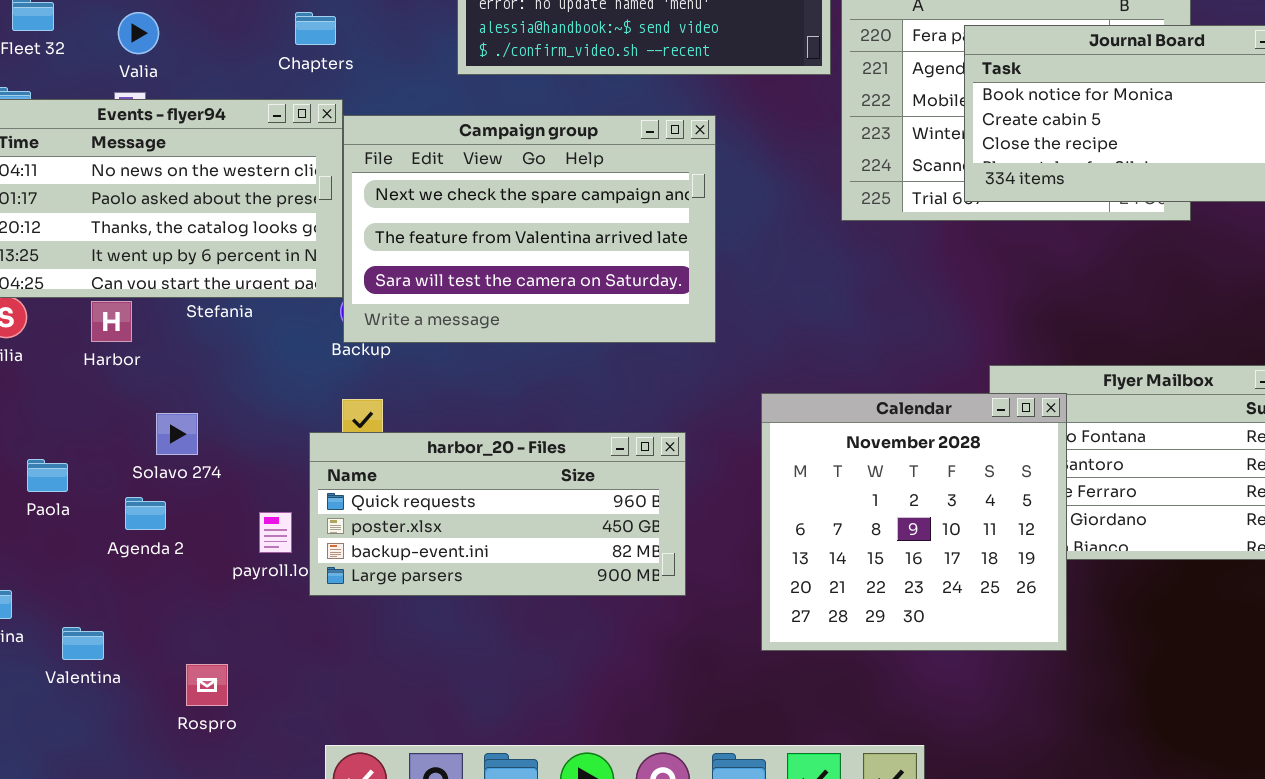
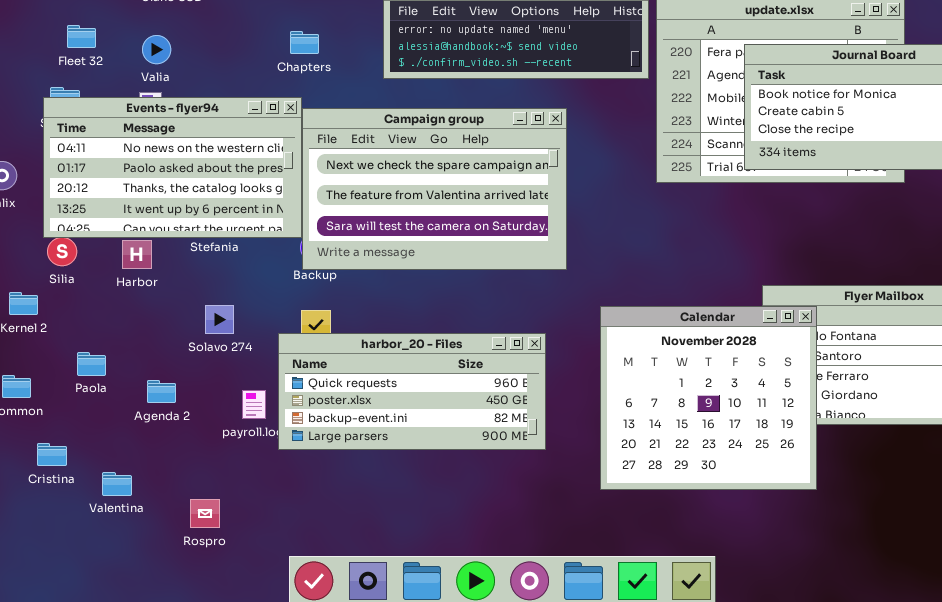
Chapters: [295,12,336,45] -> [290,31,319,54], moved
Solavo 274: [156,413,198,455] -> [205,305,234,334], moved

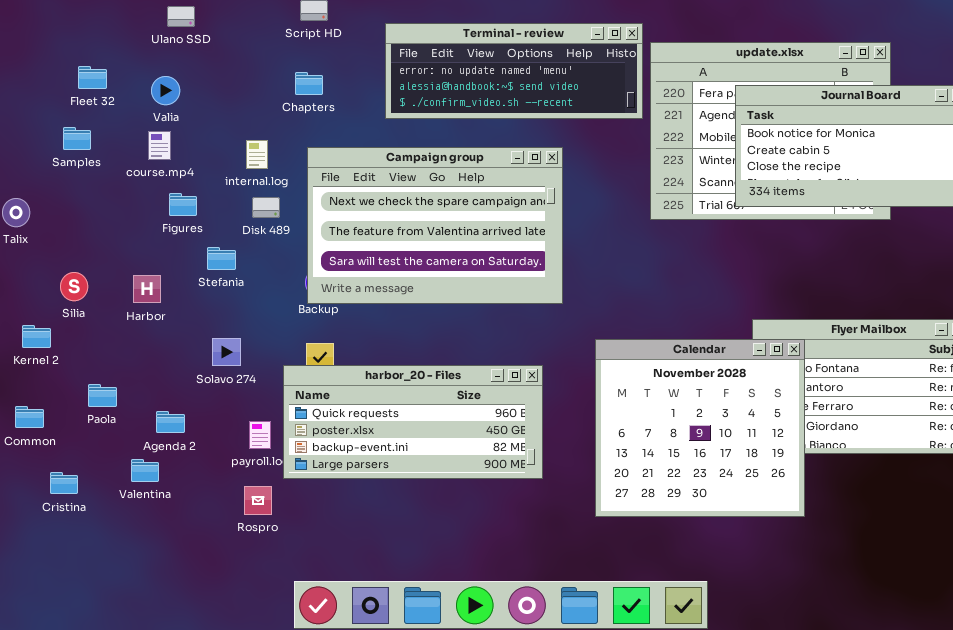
Events - flyer94: [43,97,302,238] -> none, closed
Valentina: [102,472,132,496] -> [131,459,159,482], moved
Rospro: [190,499,220,528] -> [244,486,272,515], moved

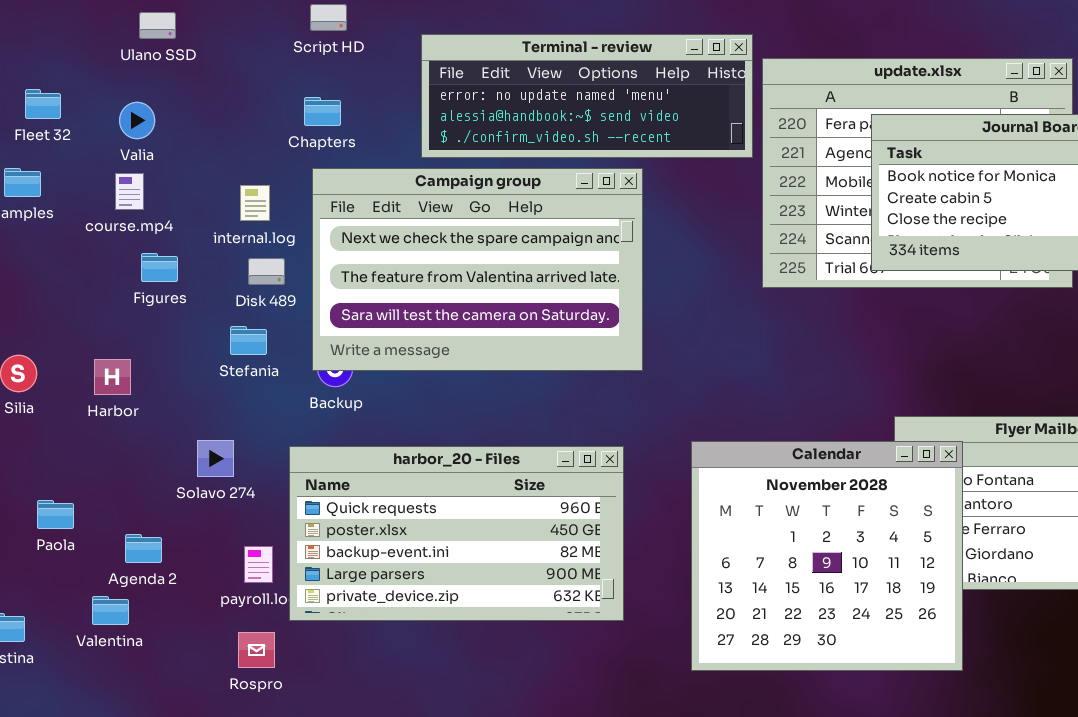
Campaign group: [307,147,563,304] -> [312,168,643,371], moved
Stefania: [207,247,236,270] -> [230,326,267,355], moved
harbor_20 - Files: [283,365,543,479] -> [289,446,624,621], resized

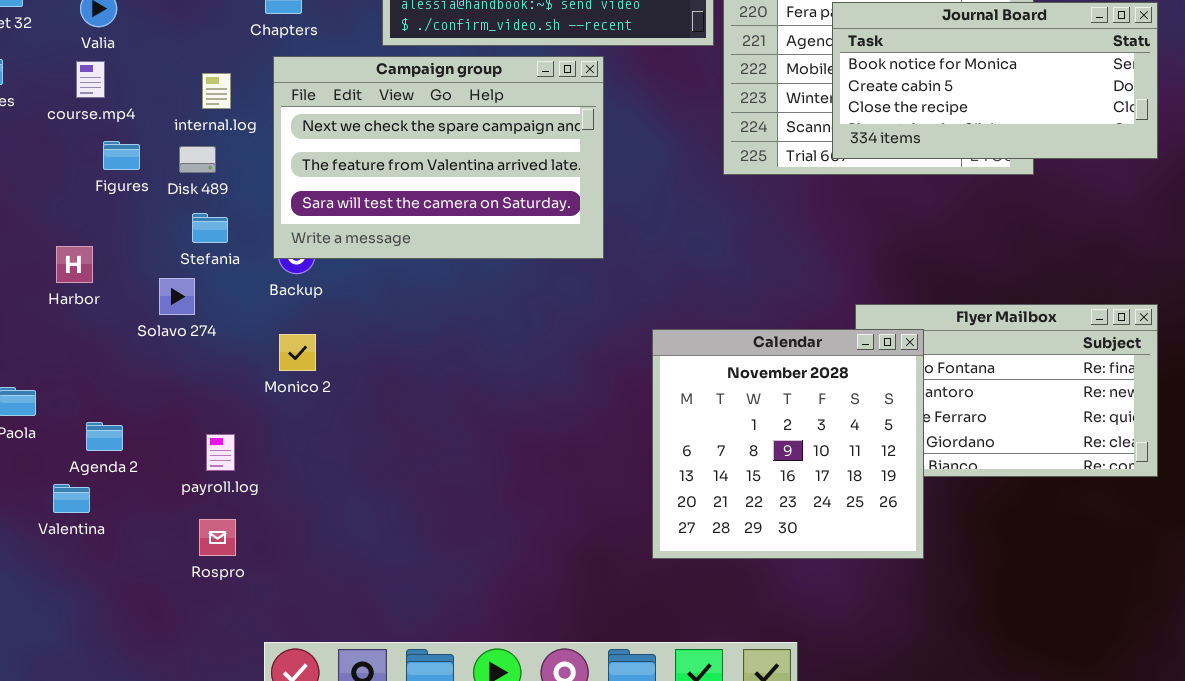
Disk 489: [248,258,285,285] -> [179,146,216,173], moved
Solavo 274: [197,440,234,477] -> [159,278,195,315], moved
harbor_20 - Files: [289,446,624,621] -> none, closed

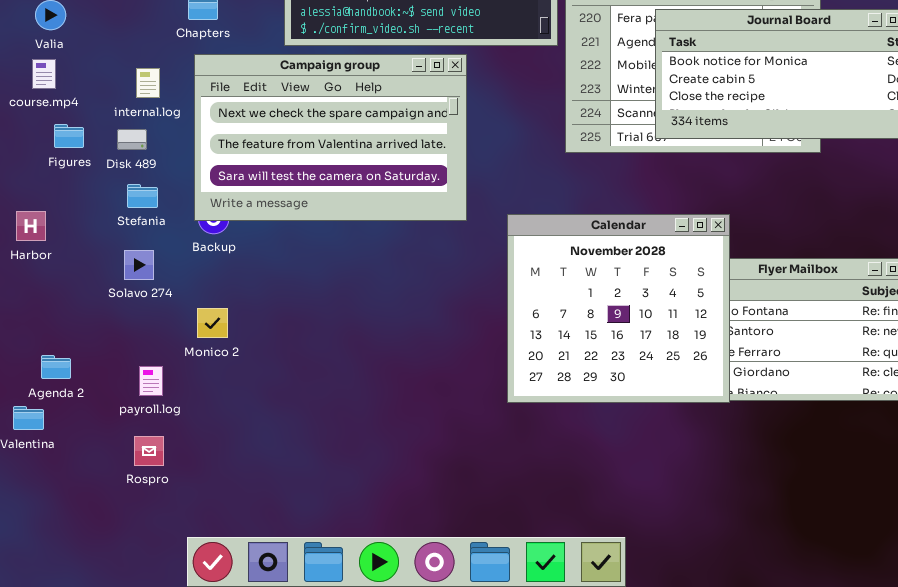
Solavo 274: [159,278,195,315] -> [124,250,154,280], moved
Calendar: [652,329,924,559] -> [507,214,730,403], moved
Monico 2: [279,334,316,371] -> [197,308,228,338], moved

